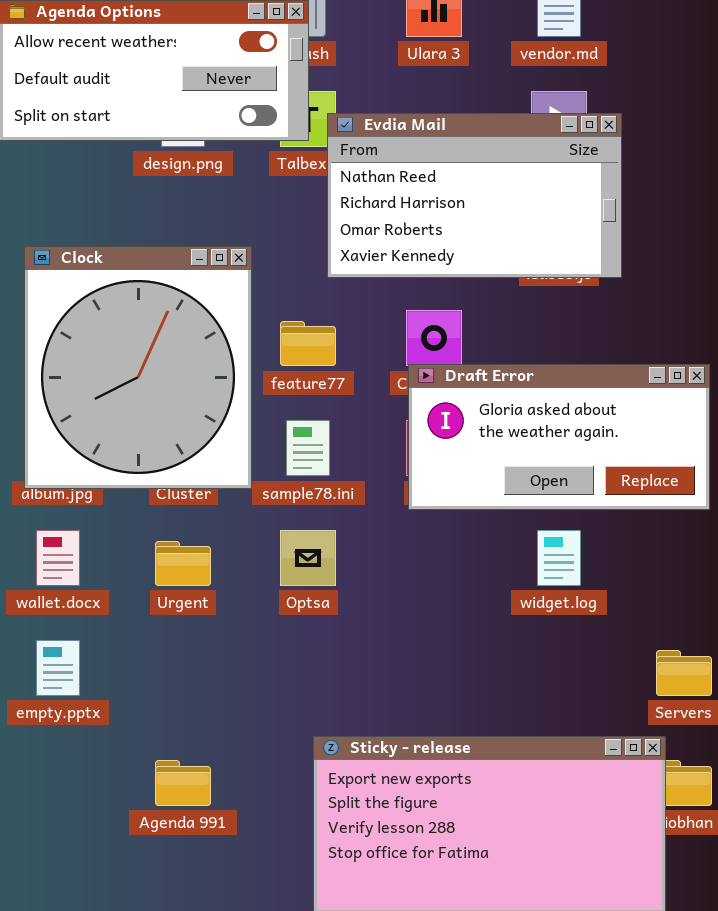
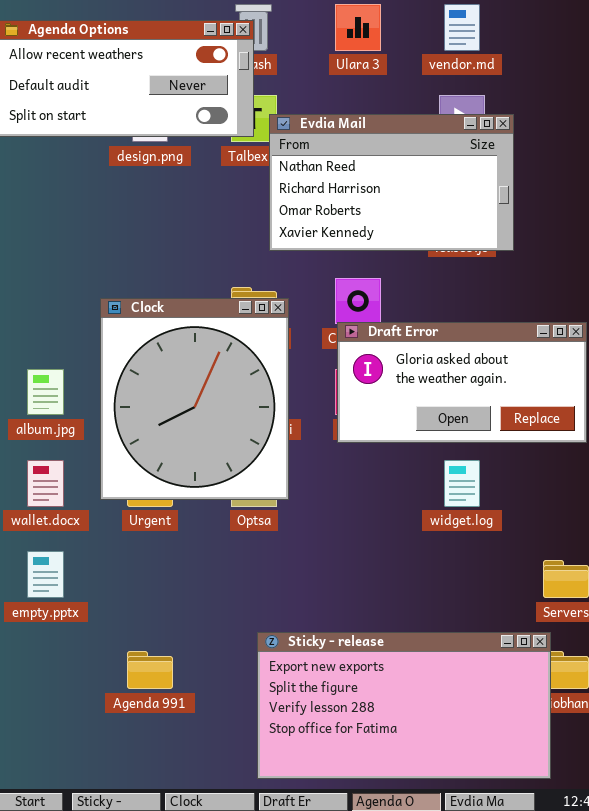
Clock: [24,246,252,489] -> [100,298,289,500], moved

